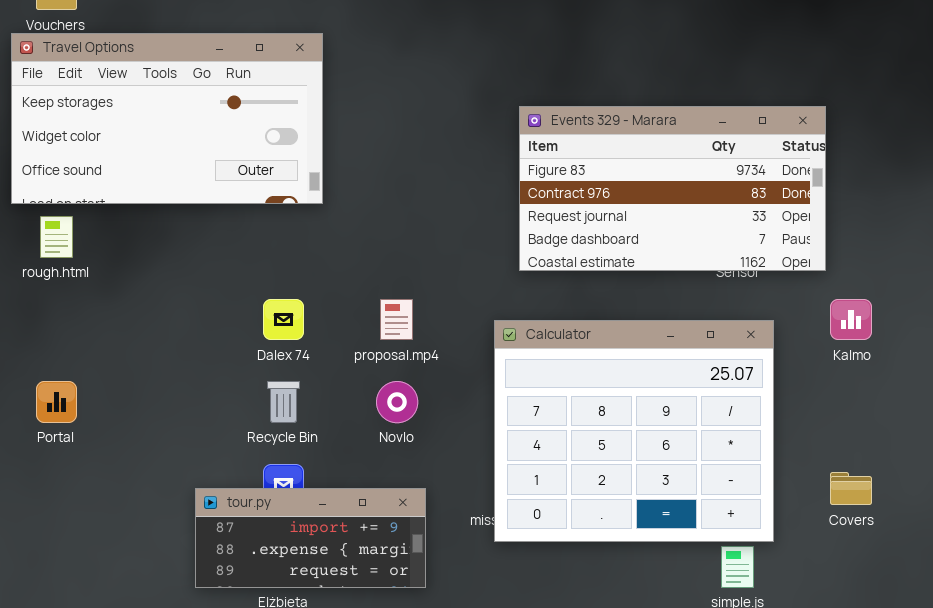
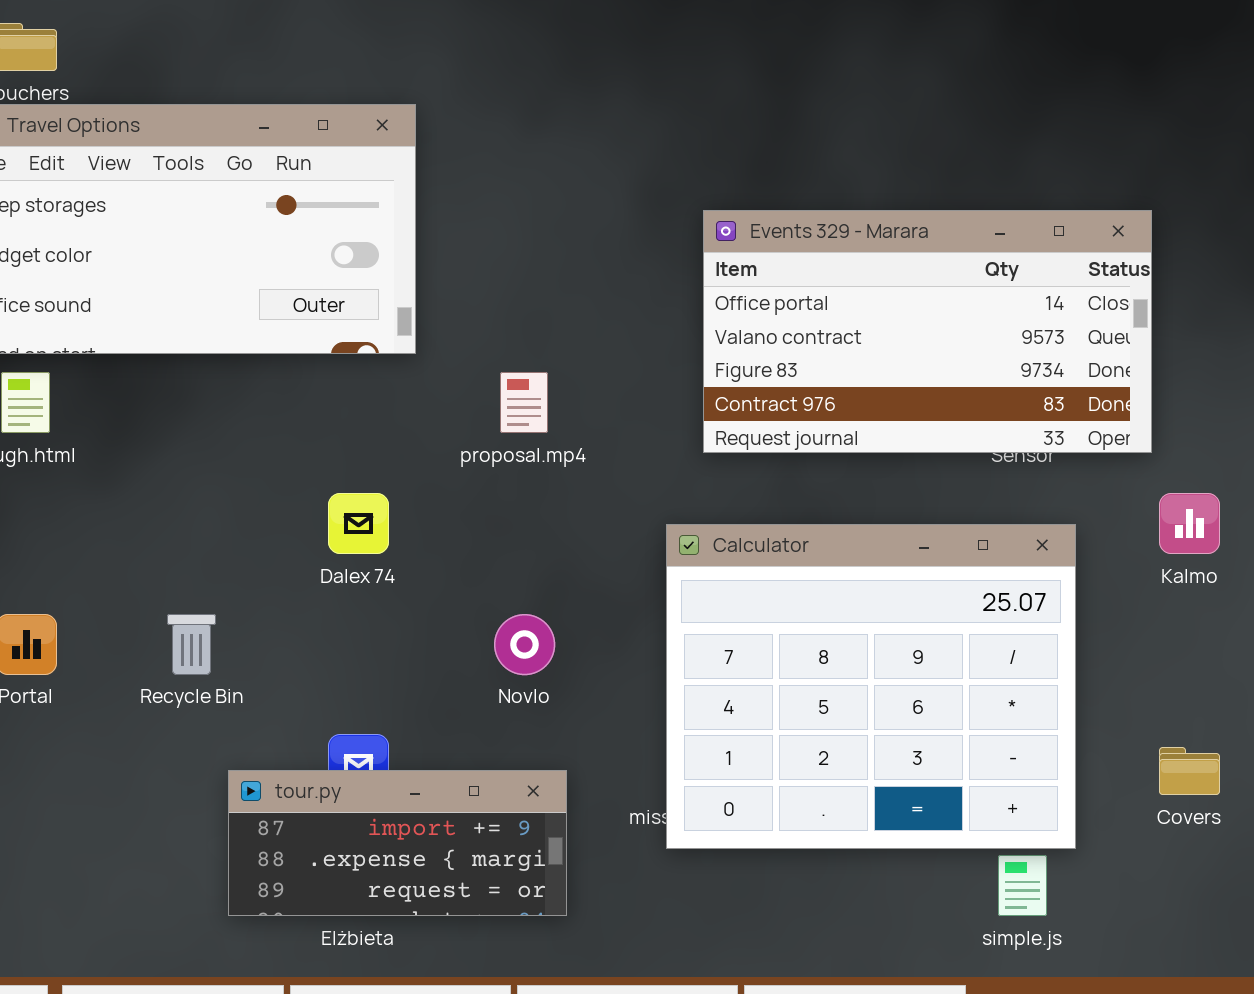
Events 329 - Marara: [519,106,826,271] -> [703,210,1152,453], scrolled up 2 rows
proposal.mp4: [380,299,413,340] -> [500,372,548,433], moved
Recycle Bin: [267,381,300,423] -> [167,614,216,675], moved

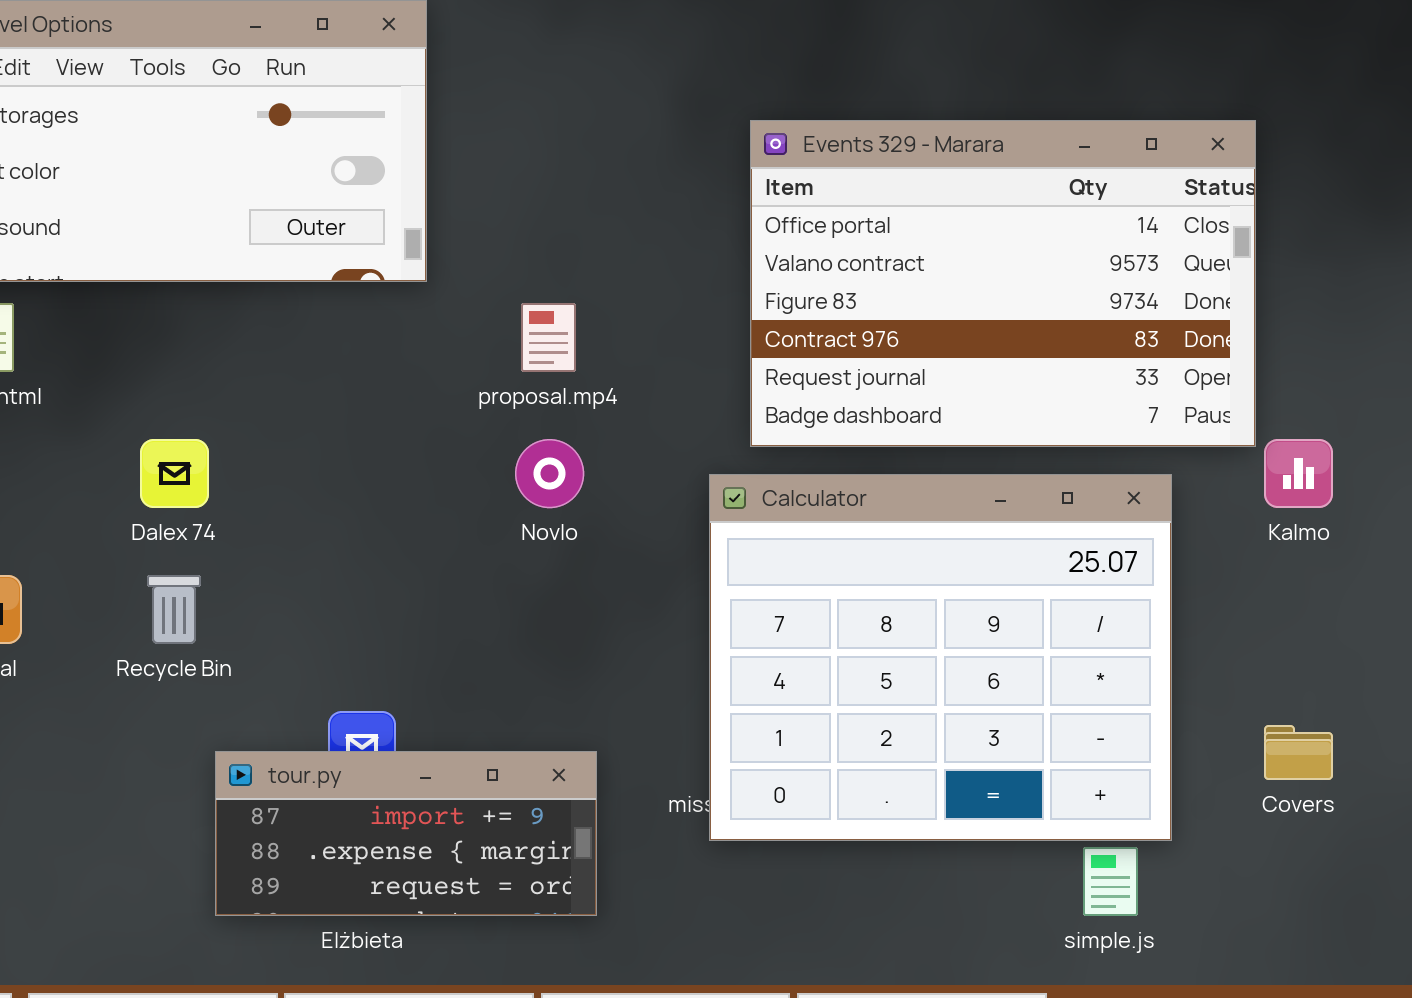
Events 329 - Marara: [703,210,1152,453] -> [750,120,1256,447], resized
Dalex 74: [328,493,389,554] -> [140,439,209,508], moved
Novlo: [494,614,555,675] -> [515,439,584,508], moved

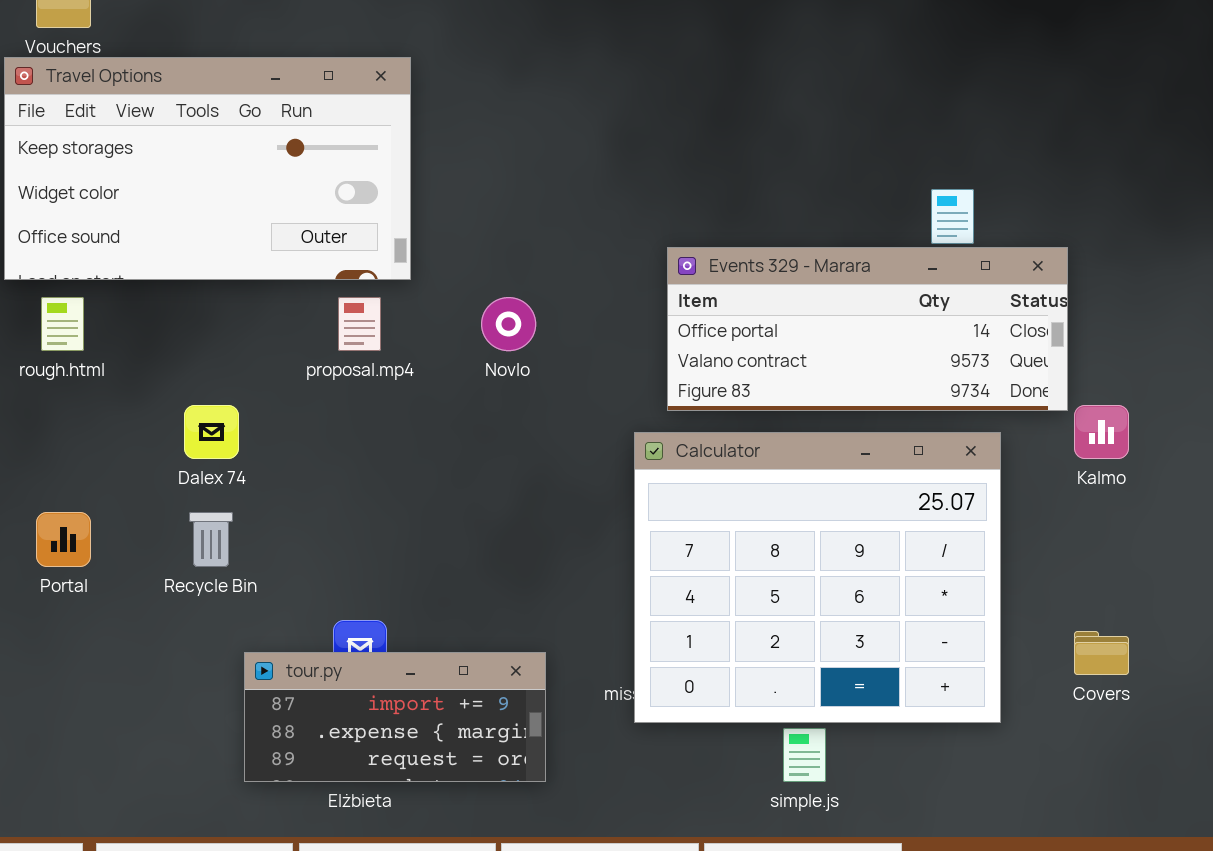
Events 329 - Marara: [750,120,1256,447] -> [667,247,1068,411], resized
proposal.mp4: [521,303,576,372] -> [338,297,381,351], moved
Novlo: [515,439,584,508] -> [481,297,536,351], moved
simple.js: [1083,847,1138,916] -> [783,728,826,782], moved

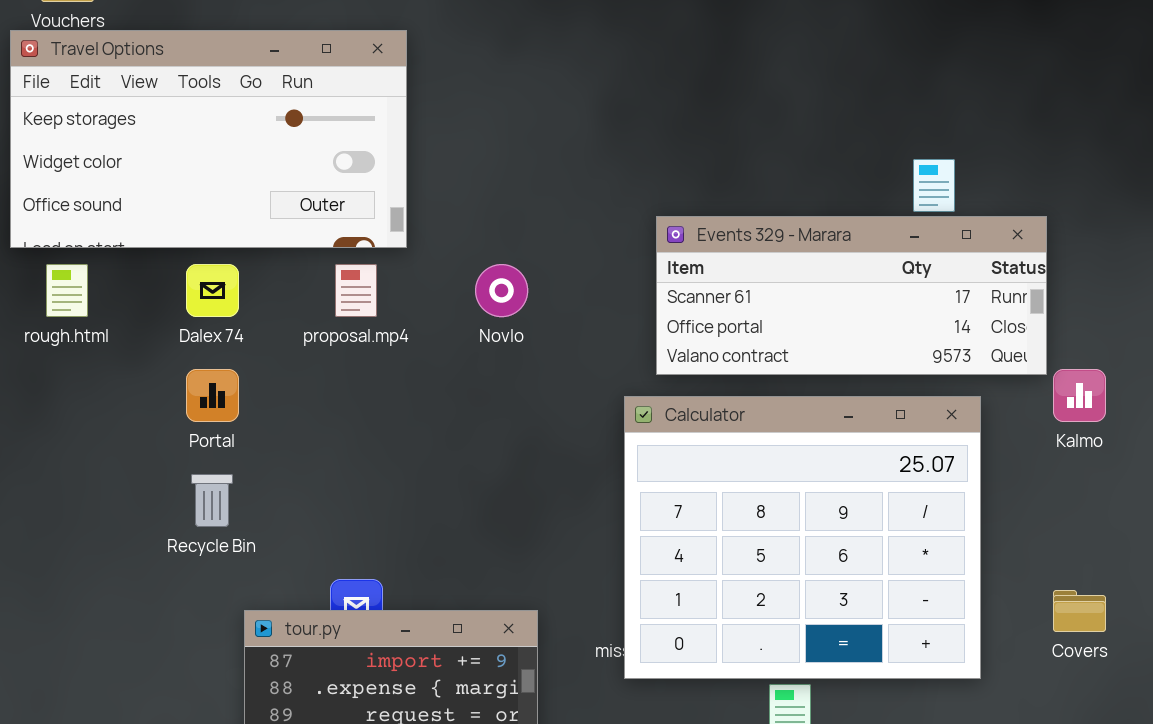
Events 329 - Marara: [667,247,1068,411] -> [656,216,1047,375], scrolled up 1 row
Dalex 74: [184,405,239,459] -> [186,264,239,317], moved
Portal: [36,512,91,567] -> [186,369,239,422], moved

